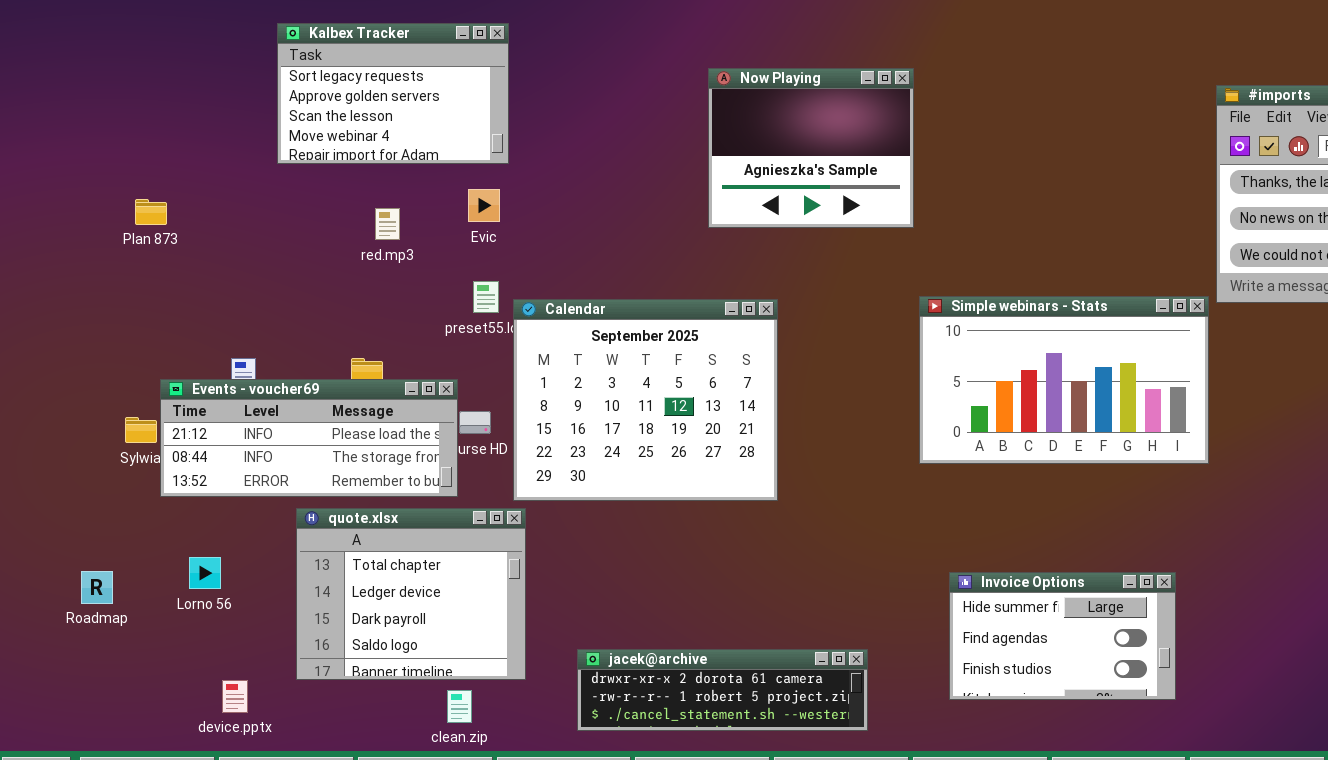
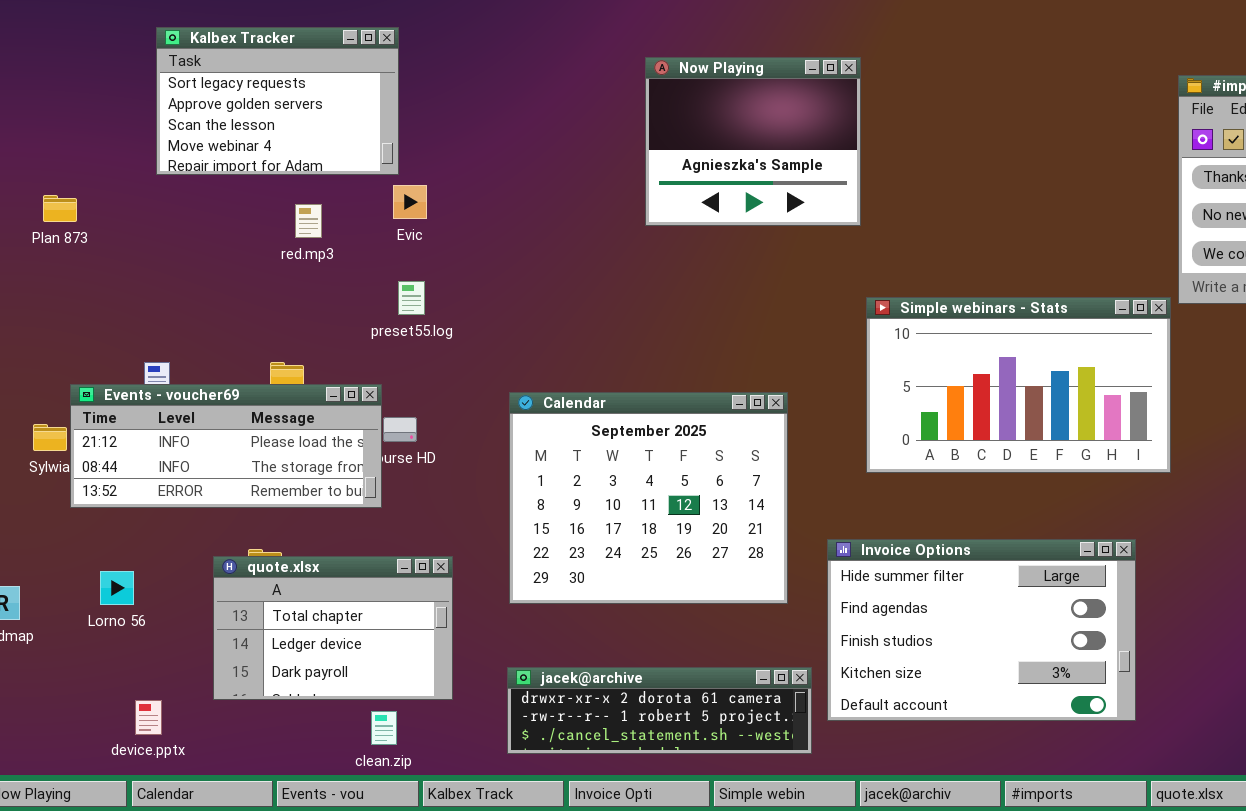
Kalbex Tracker: [277,23,509,164] -> [156,27,399,175], moved
Calendar: [513,299,778,501] -> [509,392,788,604], moved
quote.xlsx: [296,508,526,680] -> [213,556,453,700], resized
Invoice Options: [949,572,1176,700] -> [827,539,1136,721], resized

